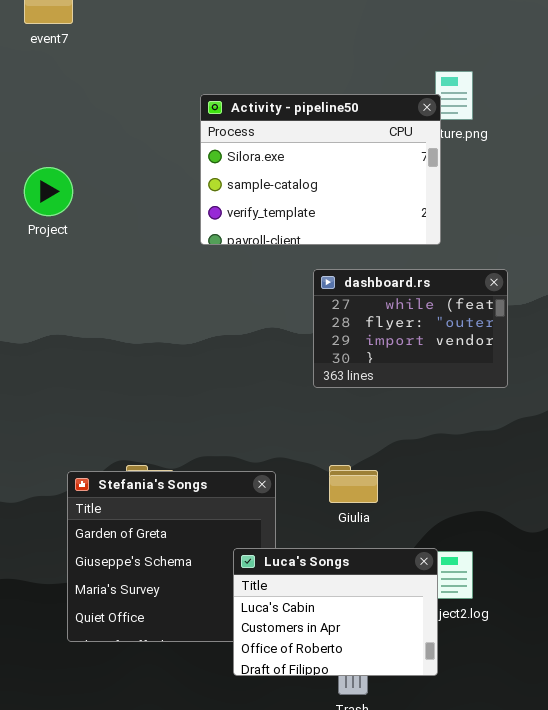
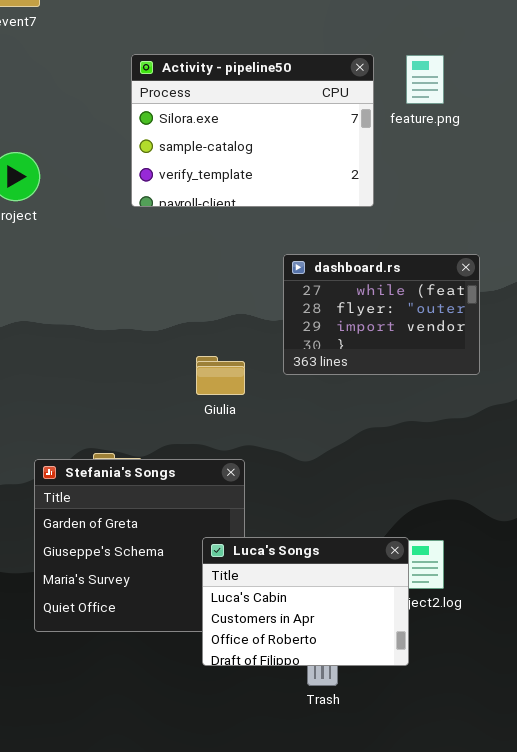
Activity - pipeline50: [200,94,441,245] -> [131,54,374,207], moved
Giulia: [329,465,378,503] -> [196,356,245,395], moved

